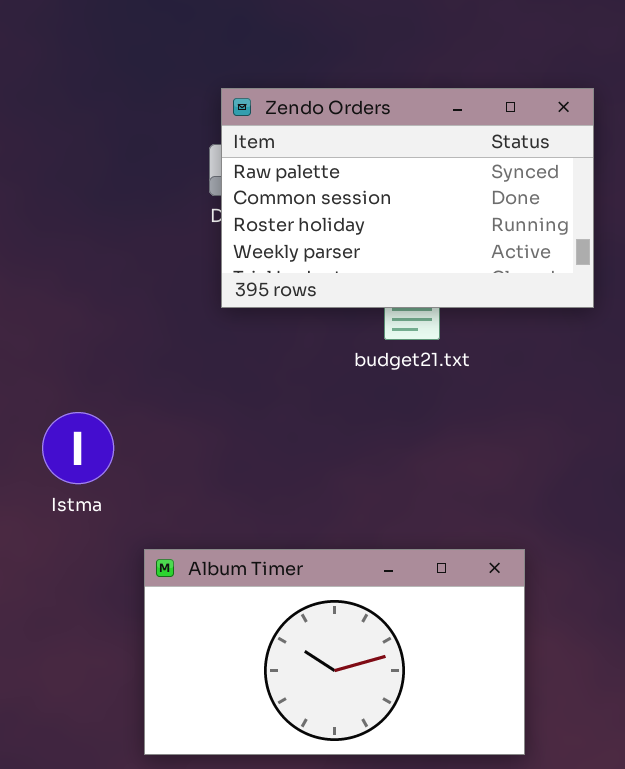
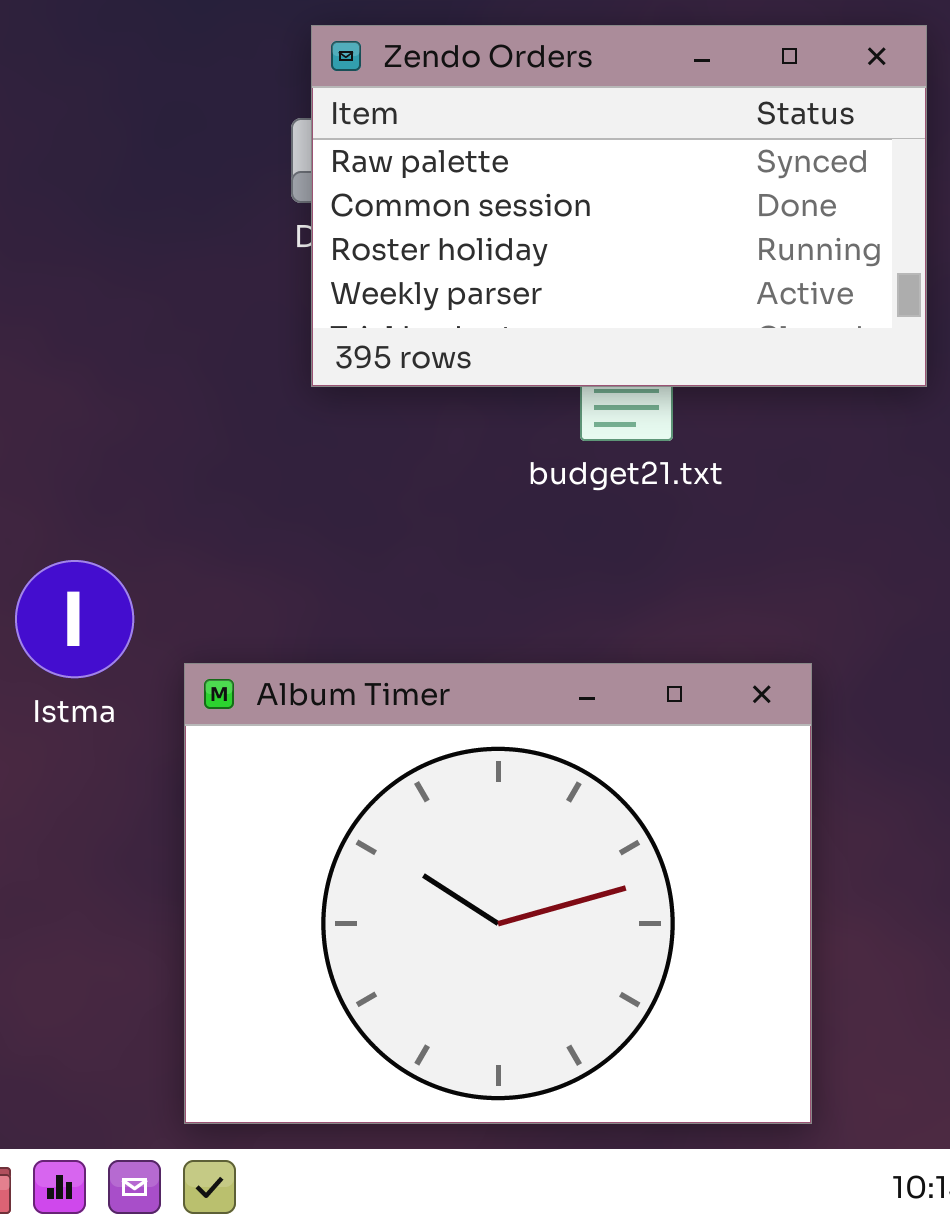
Album Timer: [144,549,525,755] -> [184,663,812,1124], resized

